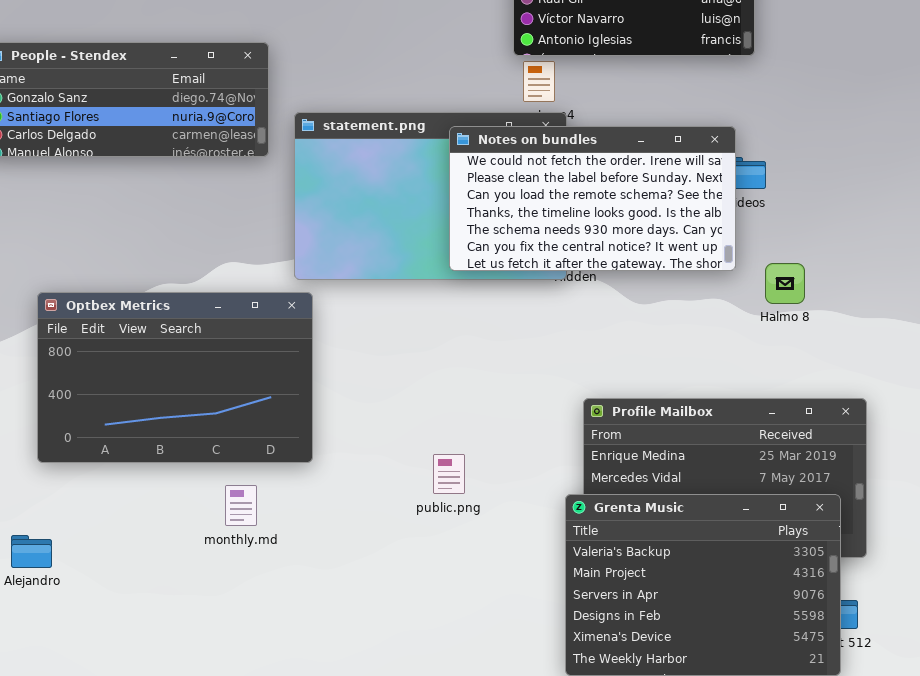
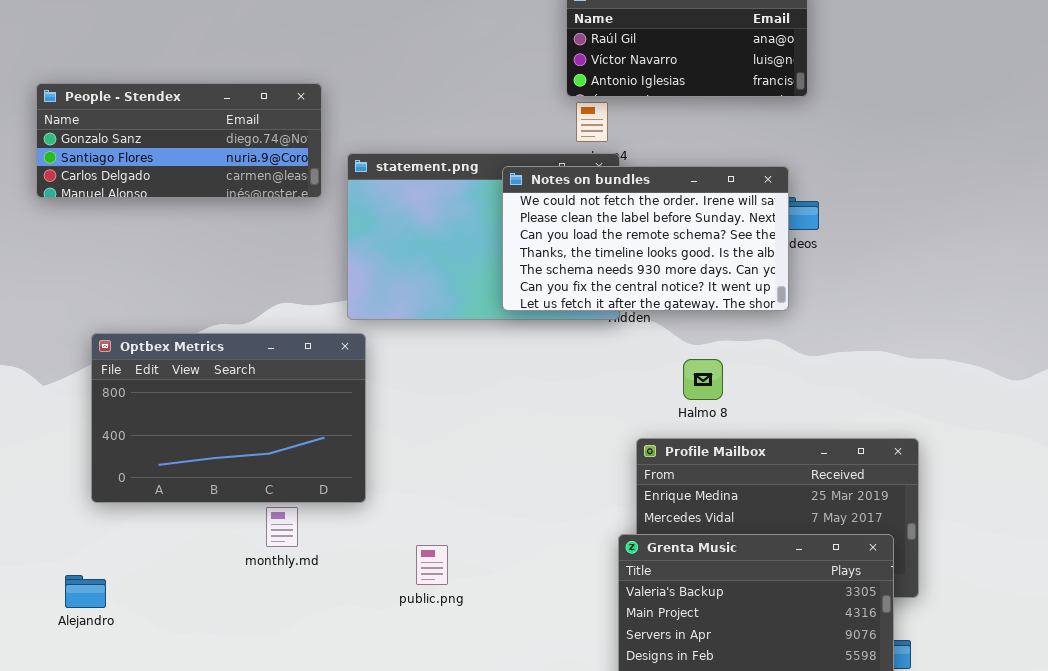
Halmo 8: [765,263,805,304] -> [683,359,723,400], moved
public.png: [433,454,465,494] -> [416,545,448,585], moved
monthly.md: [225,485,257,526] -> [266,507,298,547], moved

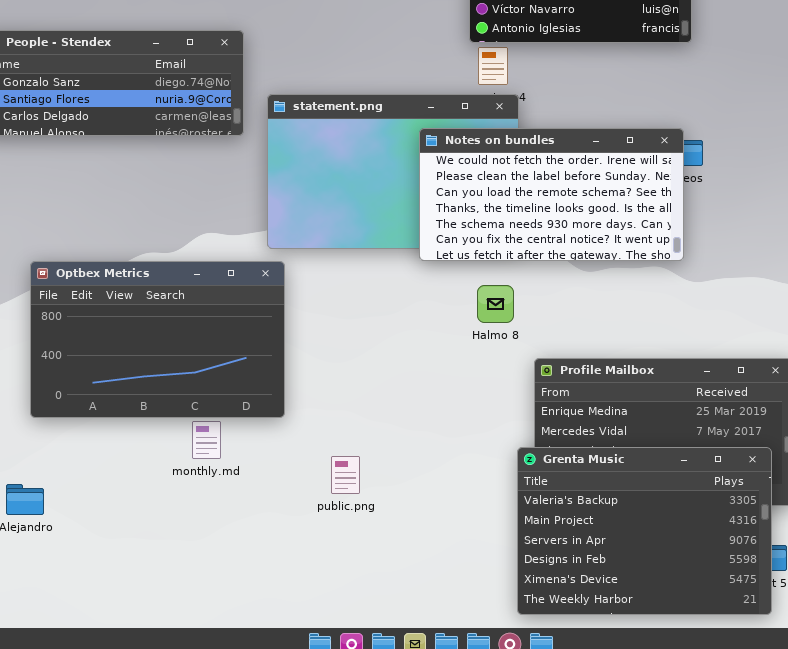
Notes on bundles: [502,166,789,311] -> [419,128,684,261], moved
Halmo 8: [683,359,723,400] -> [477,285,514,323], moved

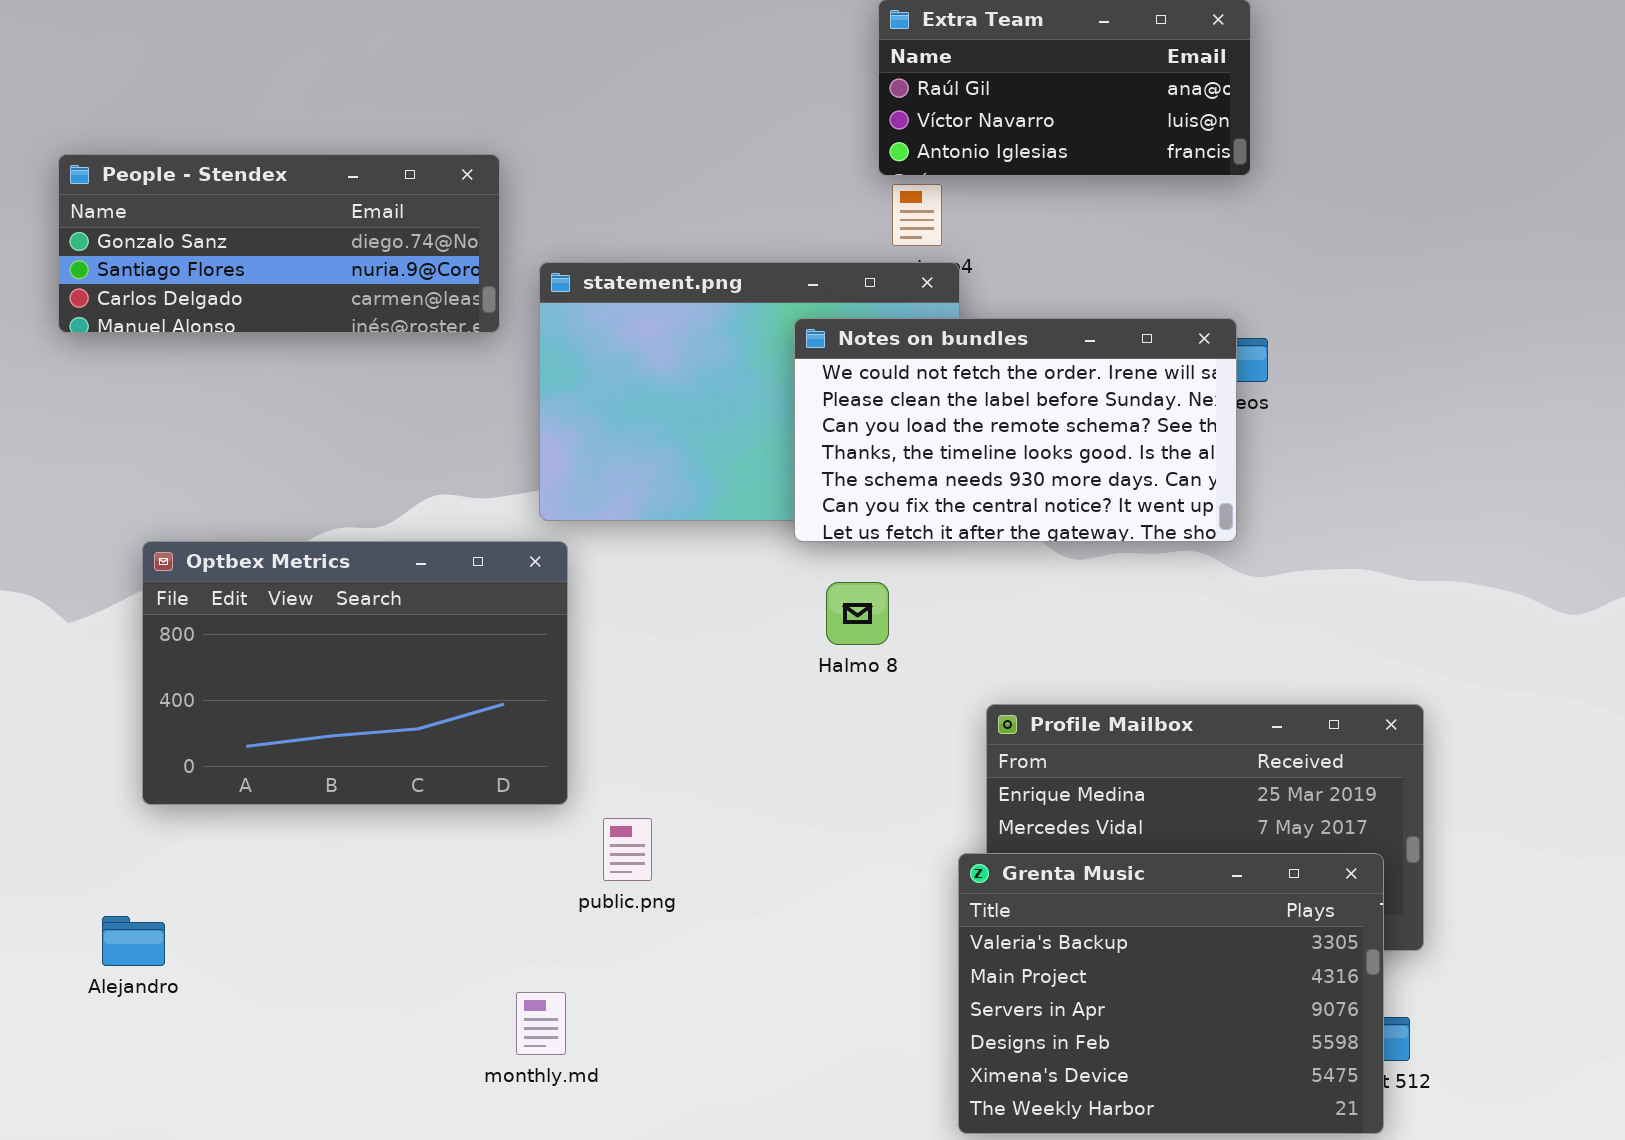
Halmo 8: [477,285,514,323] -> [826,582,889,645], moved
monthly.md: [192,421,221,459] -> [516,992,566,1055], moved
public.png: [331,456,360,494] -> [603,818,652,881], moved

